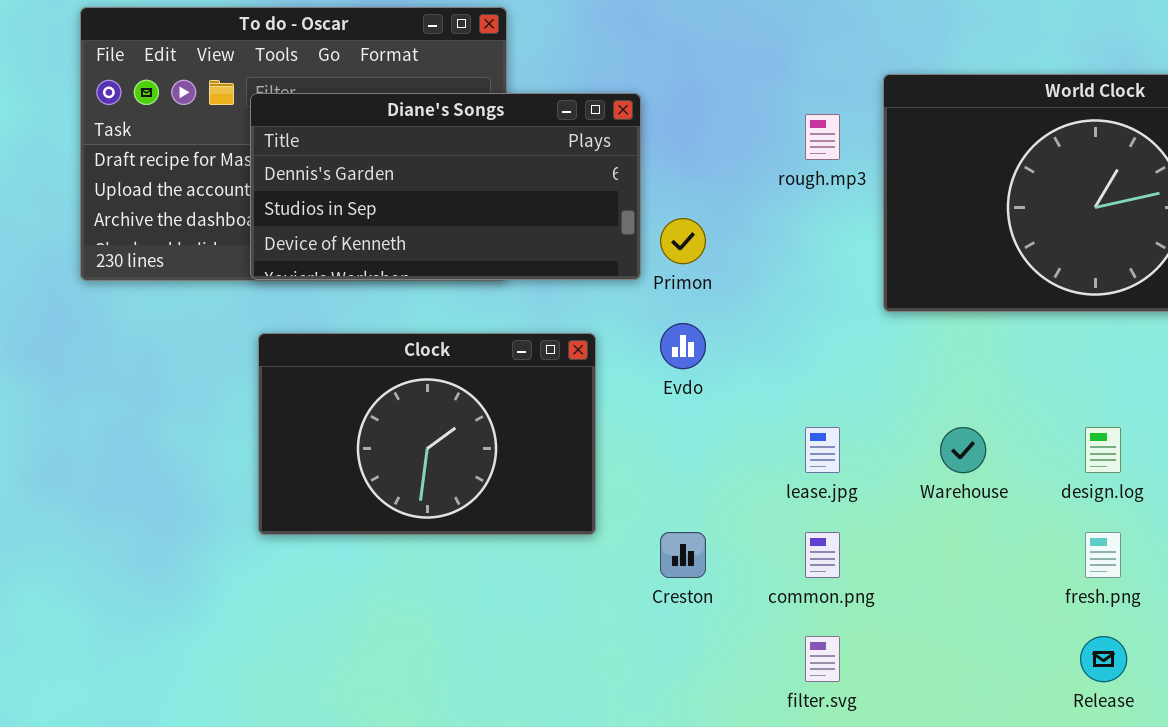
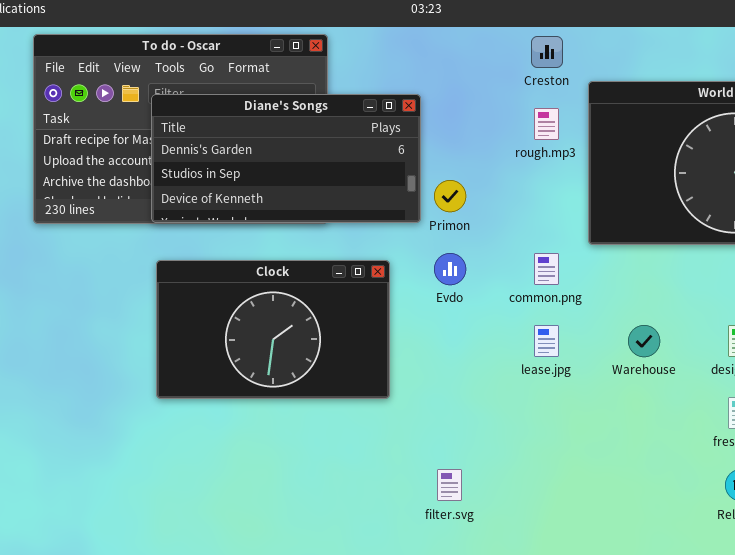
Creston: [660,532,706,578] -> [531,36,563,68], moved
common.png: [805,532,840,578] -> [534,253,559,285], moved
filter.svg: [805,636,840,682] -> [437,469,462,501], moved

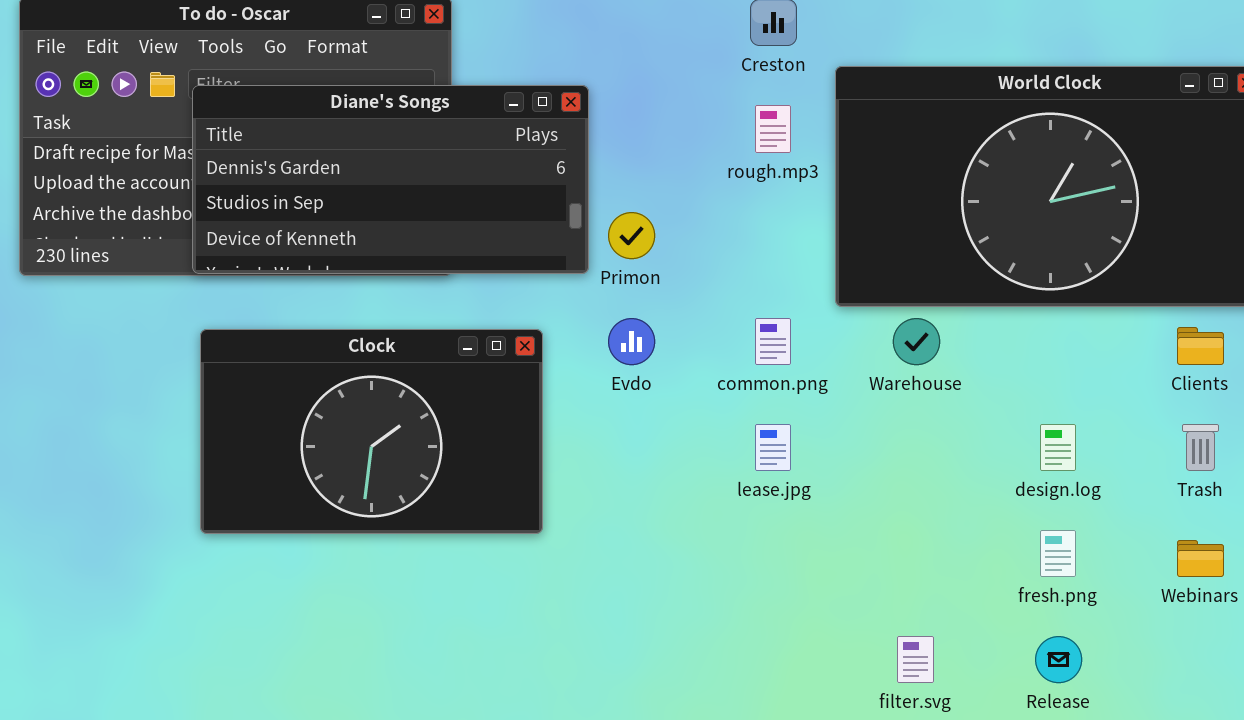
Warehouse: [628,325,660,357] -> [893,318,940,365], moved
filter.svg: [437,469,462,501] -> [897,636,934,683], moved

